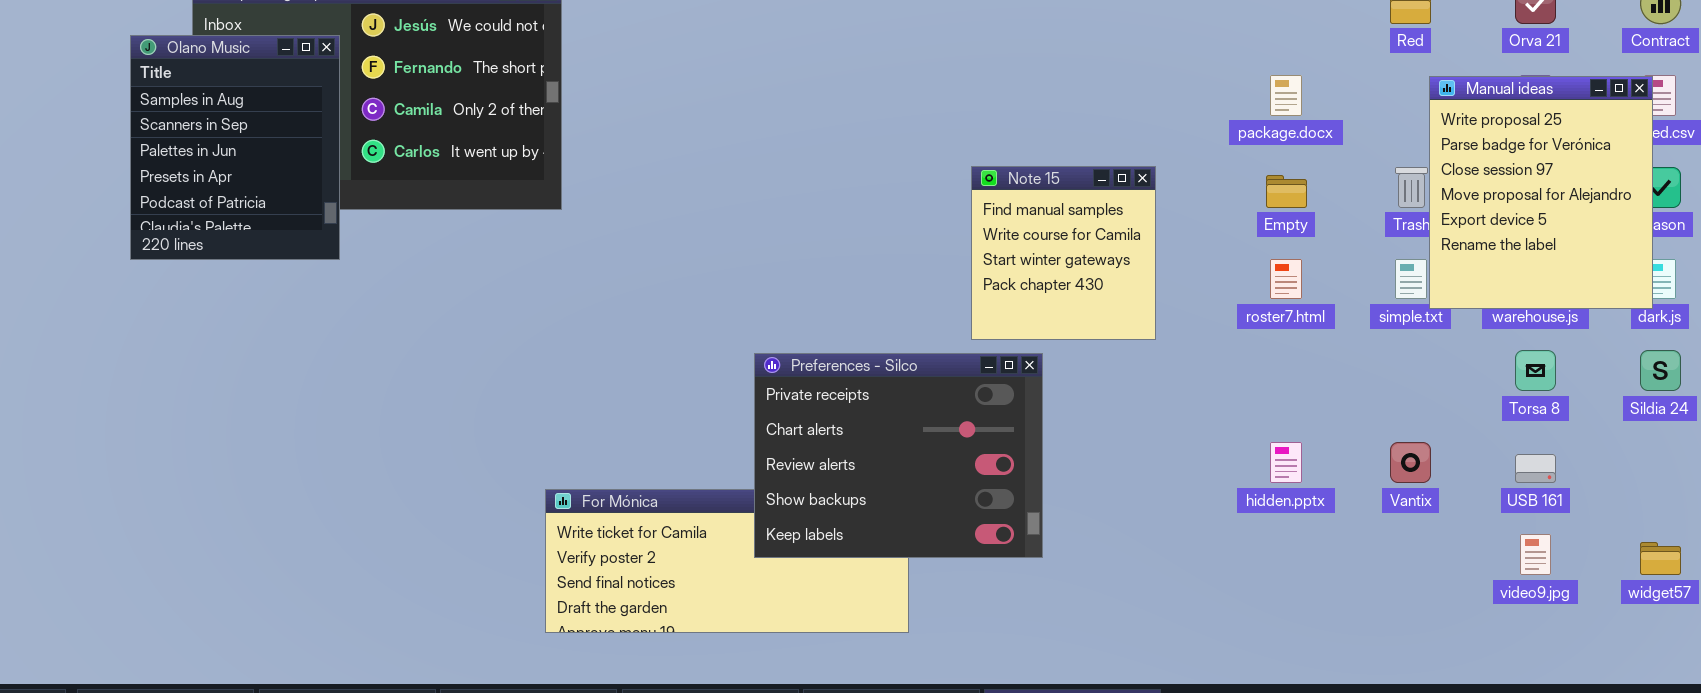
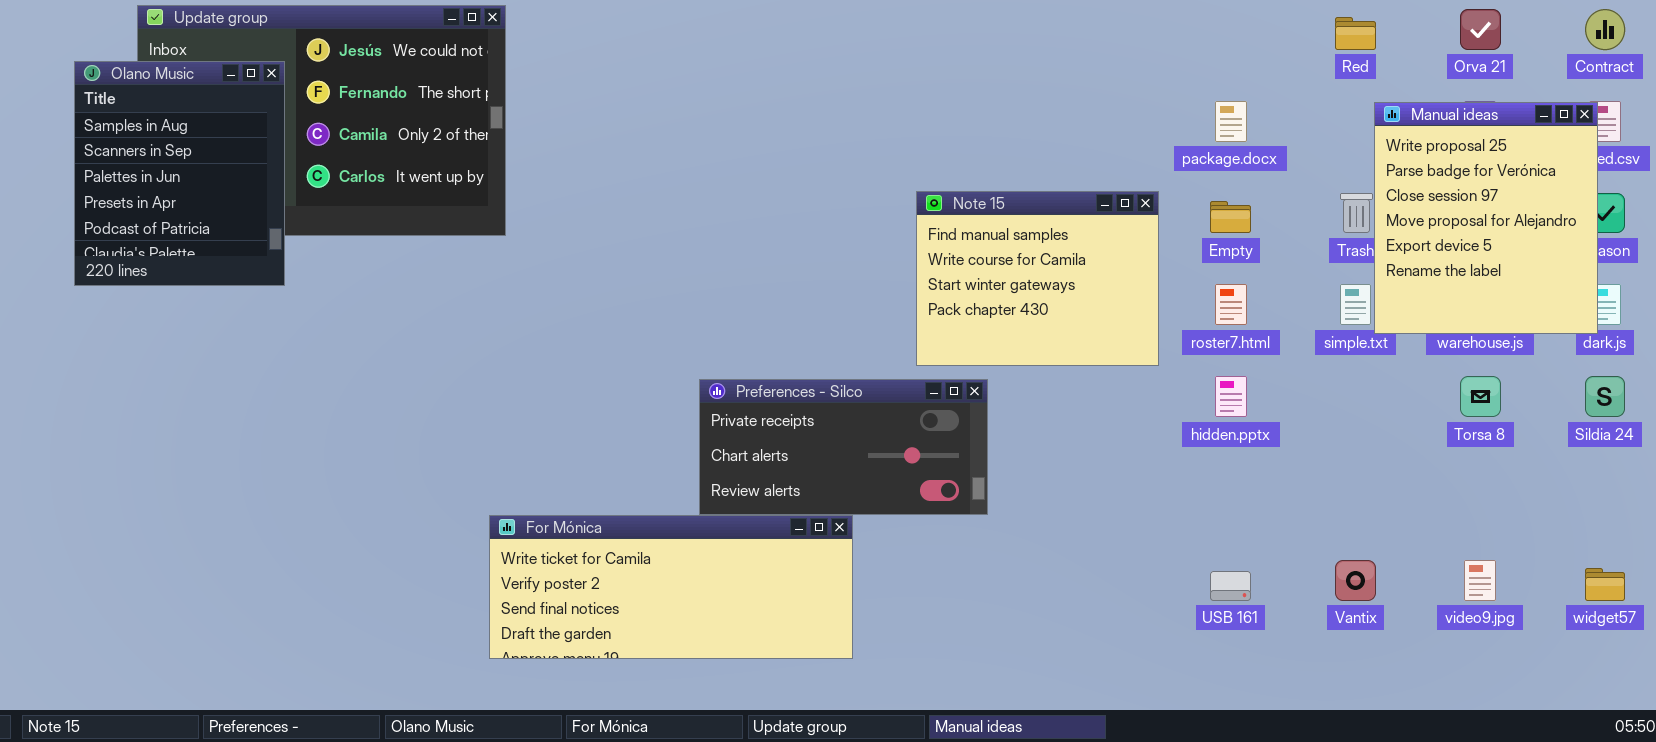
Note 15: [971,166,1156,340] -> [916,191,1159,366], resized
Preferences - Silco: [754,353,1043,558] -> [699,379,988,515], resized
hidden.pptx: [1270,442,1302,483] -> [1215,376,1247,417], moved
Vantix: [1390,442,1431,483] -> [1335,560,1376,601], moved
USB 161: [1515,454,1556,483] -> [1210,571,1251,601], moved

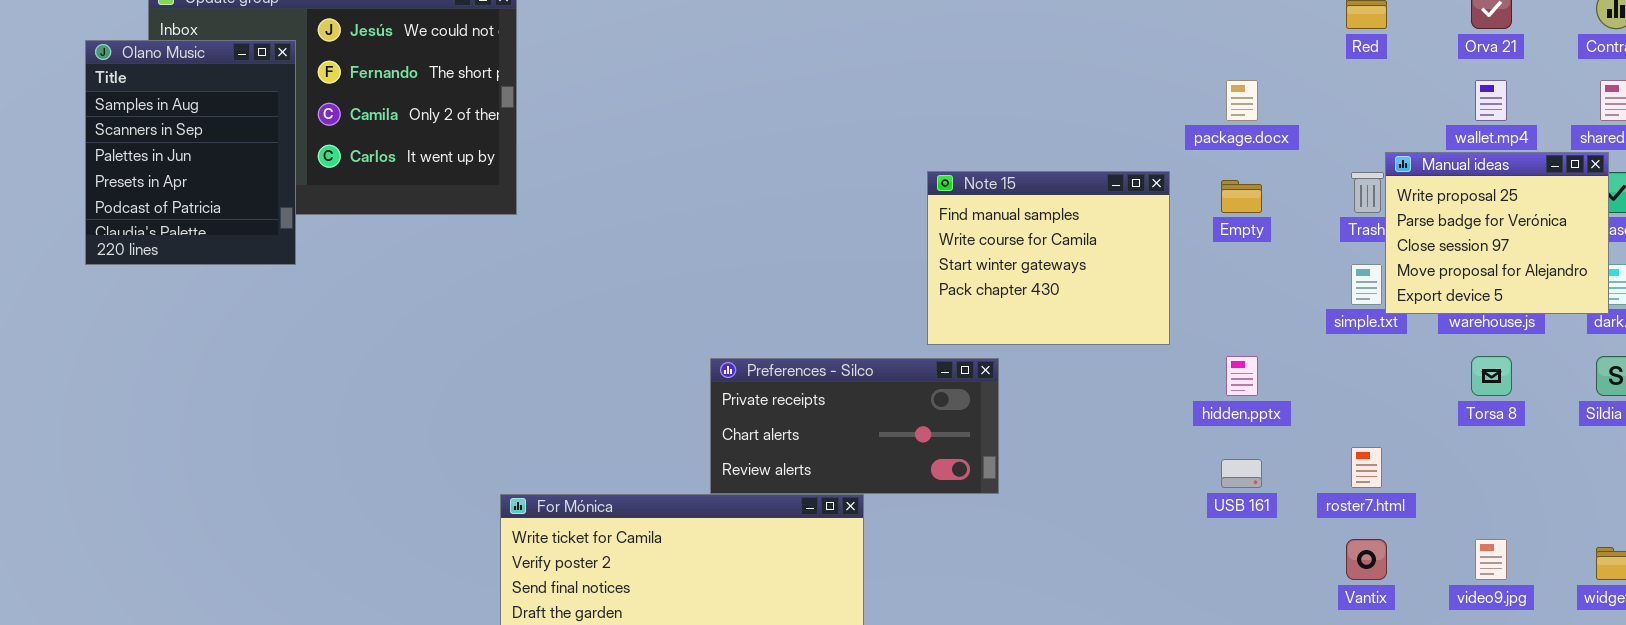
Manual ideas: [1374,102,1598,334] -> [1385,152,1609,314], resized
roster7.html: [1215,284,1247,325] -> [1351,447,1382,488], moved
USB 161: [1210,571,1251,601] -> [1221,459,1262,488], moved

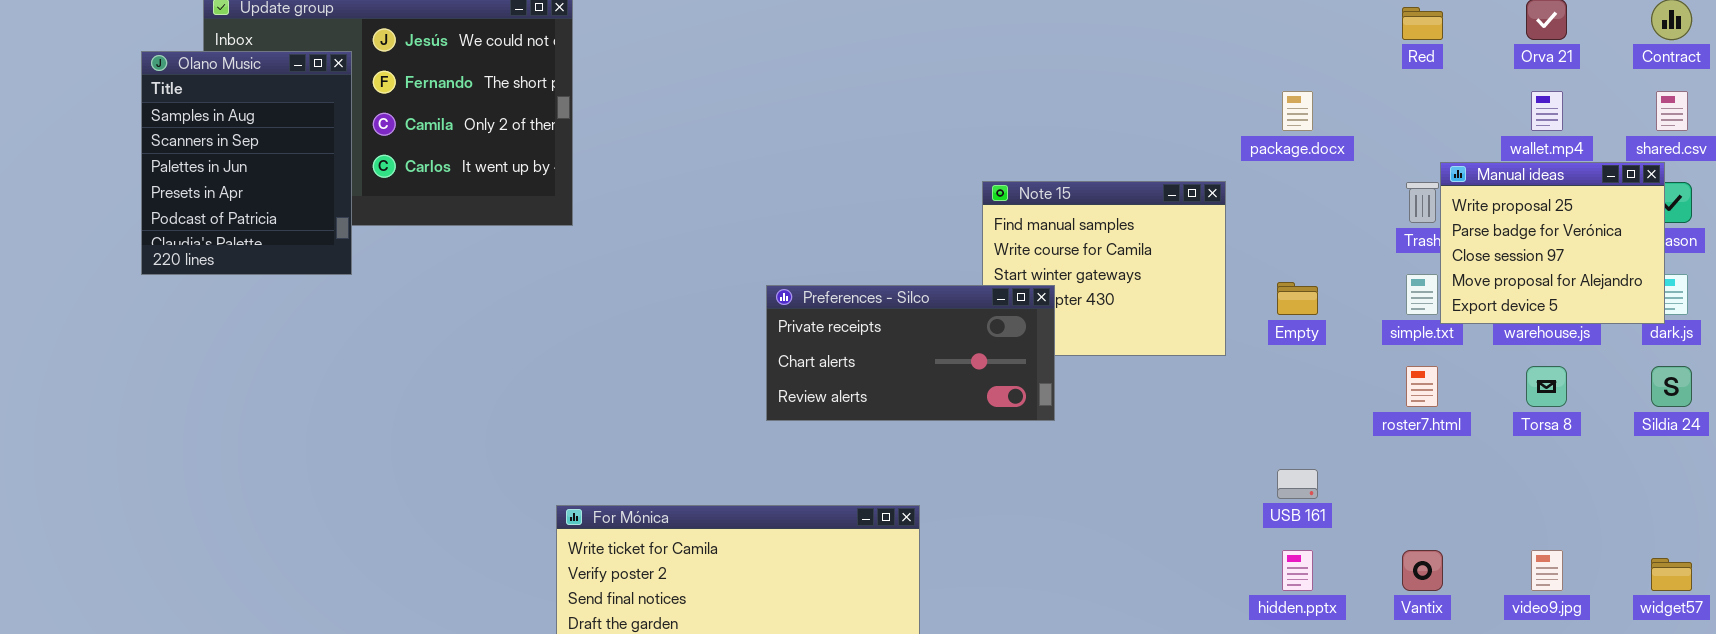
Empty: [1221,180,1262,213] -> [1277,282,1318,315], moved
hidden.pptx: [1226,356,1258,396] -> [1282,550,1313,591], moved
Preferences - Silco: [710,358,999,494] -> [766,285,1055,421], moved
roster7.html: [1351,447,1382,488] -> [1406,366,1438,407], moved

